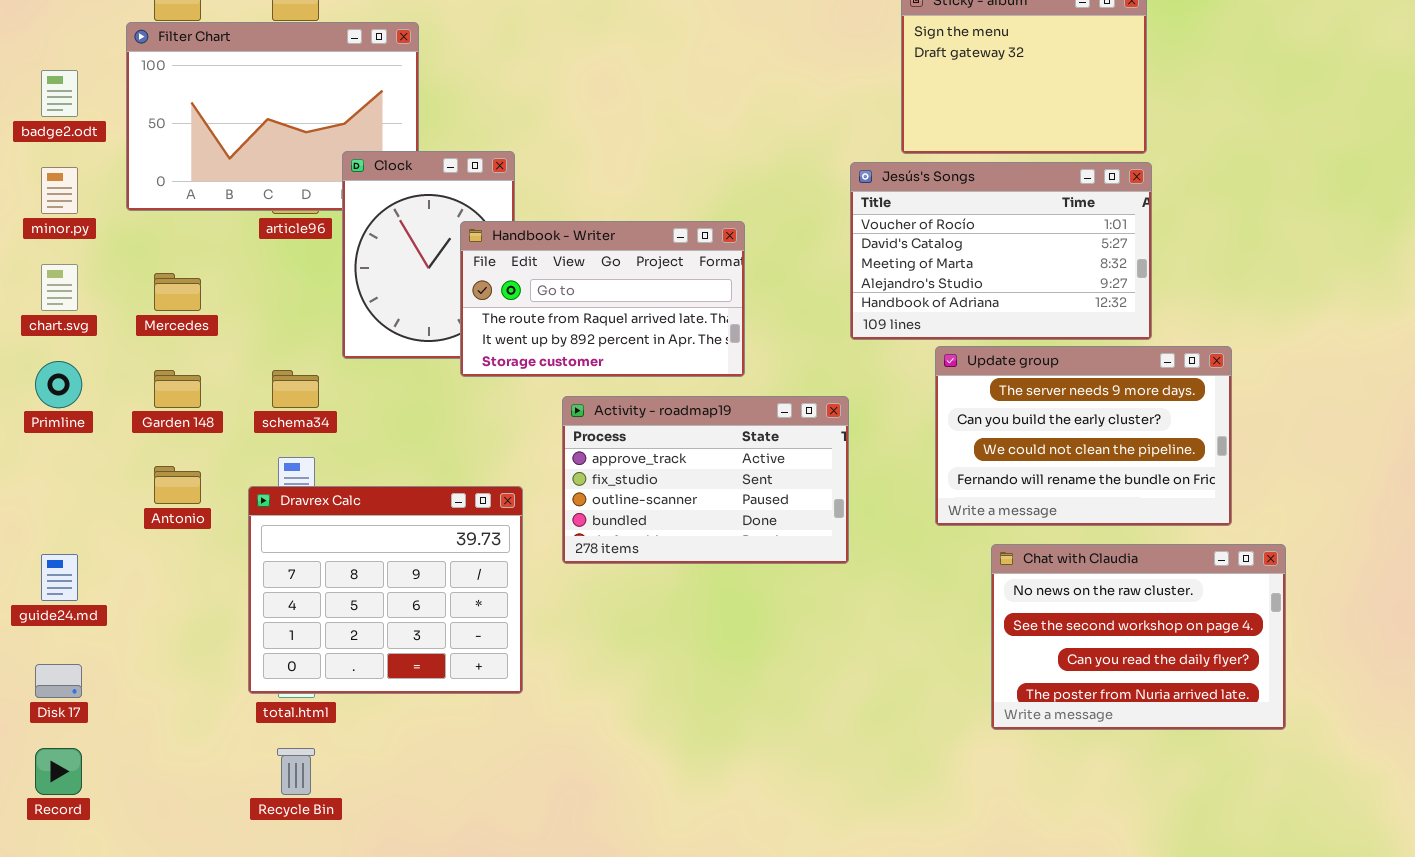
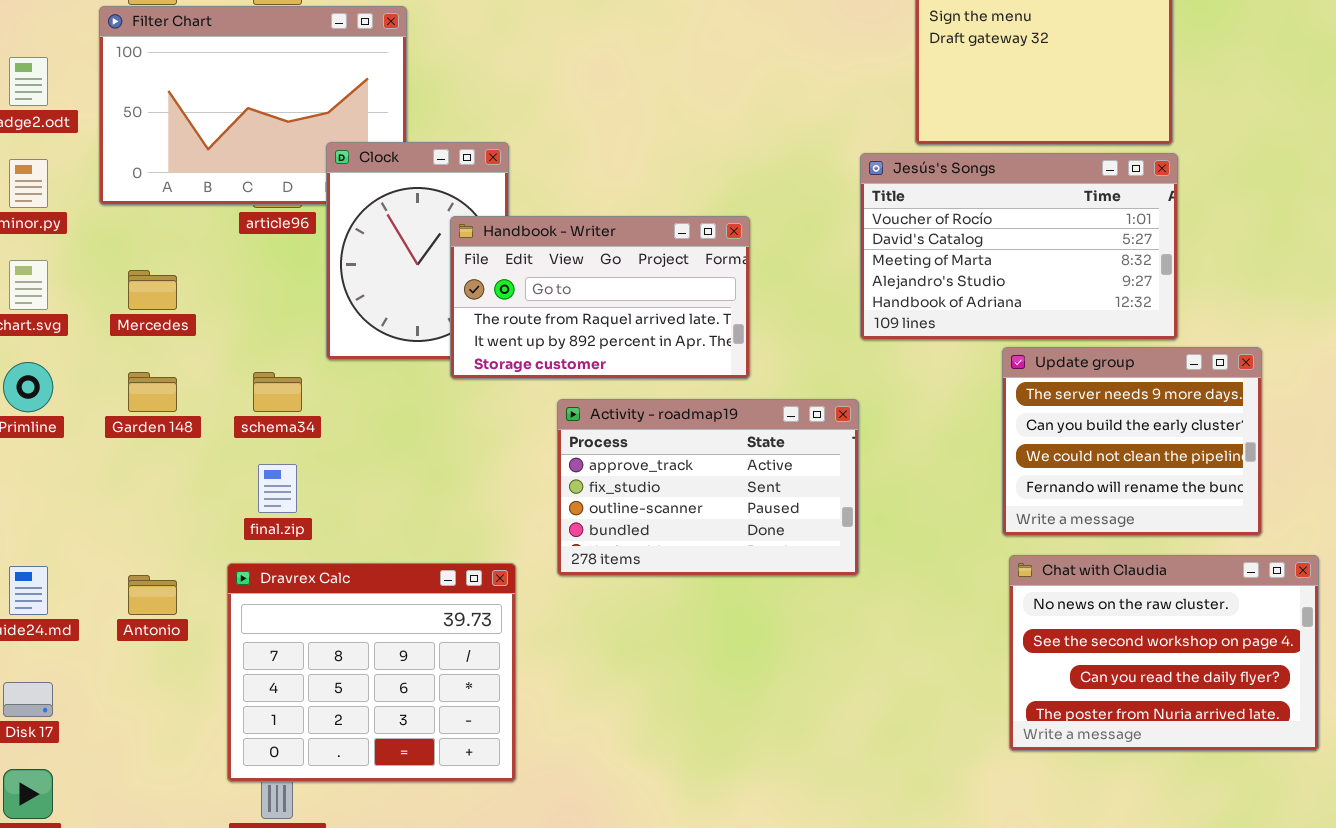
Update group: [935,346,1232,526] -> [1002,347,1262,536], resized
Antonio: [154,466,201,504] -> [128,575,177,615], moved
Dravrex Calc: [248,486,523,694] -> [227,563,516,782], moved

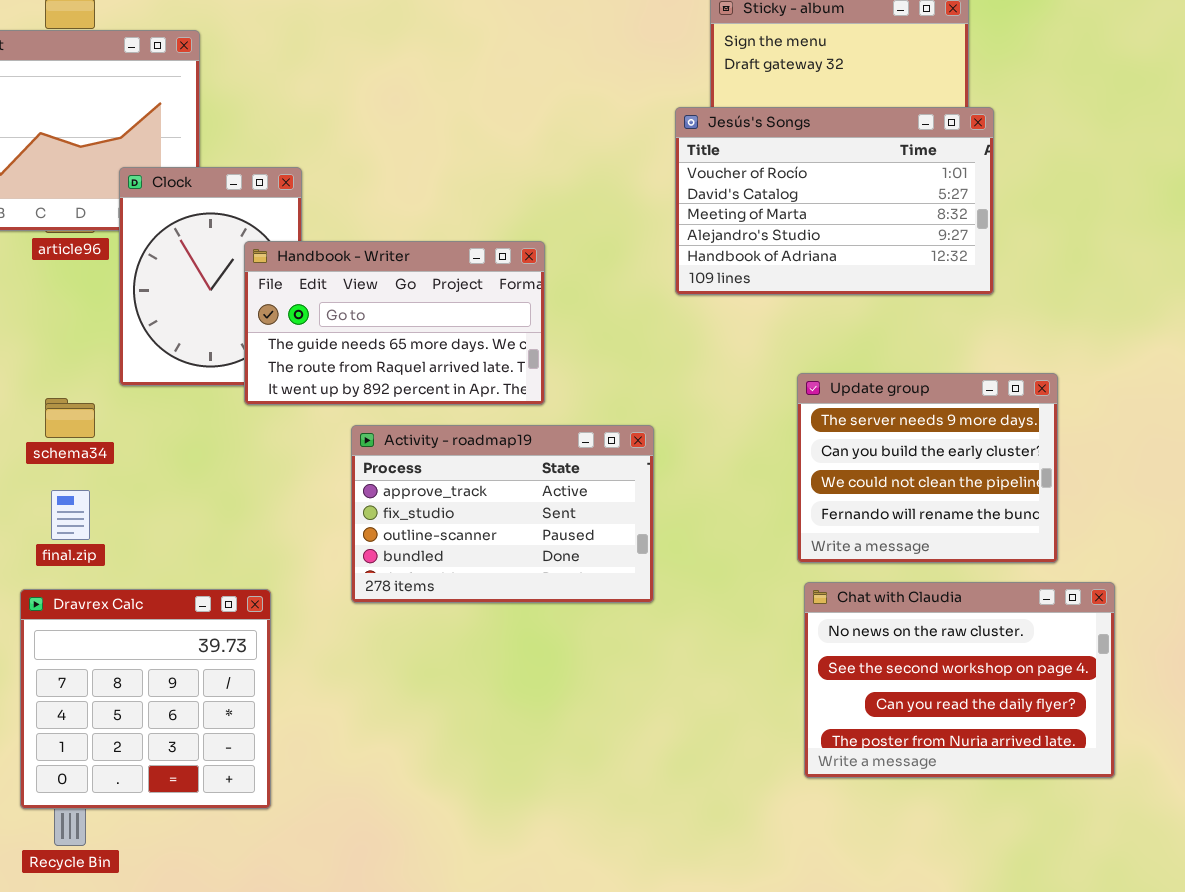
Jesús's Songs: [860,153,1178,340] -> [675,107,994,295], moved
Handbook - Writer: [450,216,750,379] -> [244,241,545,405], scrolled up 1 row
Dravrex Calc: [227,563,516,782] -> [20,589,271,809], resized

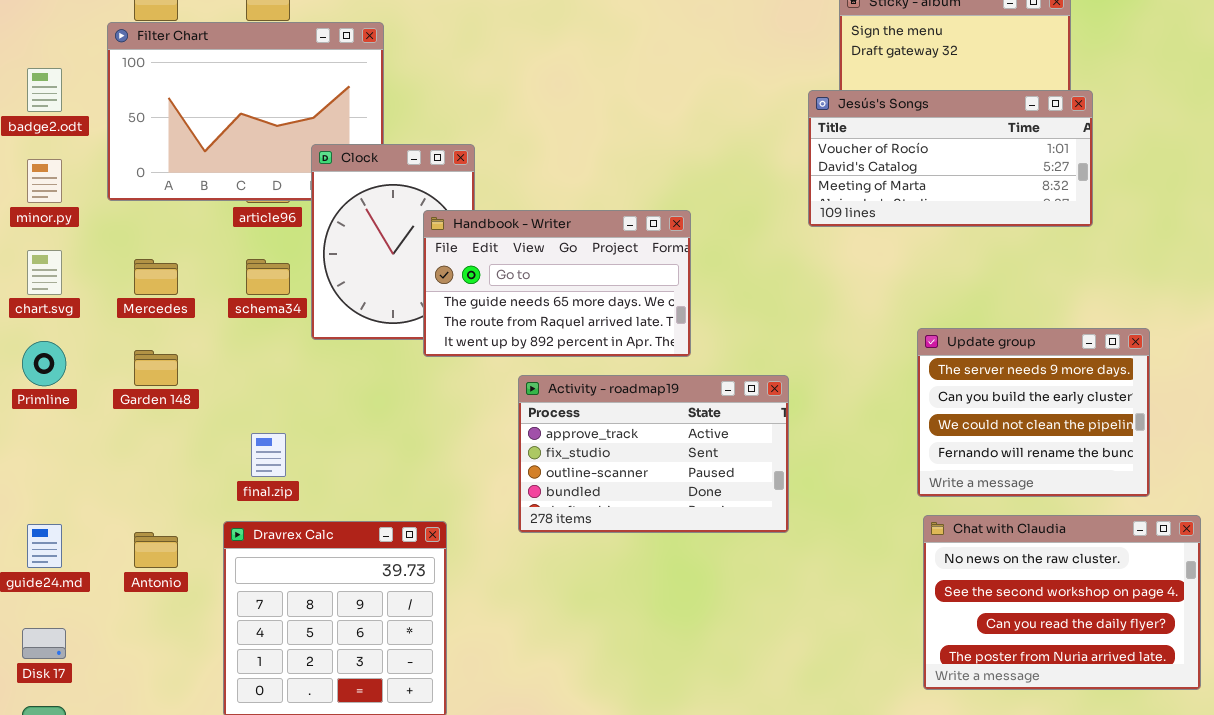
Jesús's Songs: [675,107,994,295] -> [808,90,1093,227], resized
schema34: [45,398,95,438] -> [246,259,290,295], moved

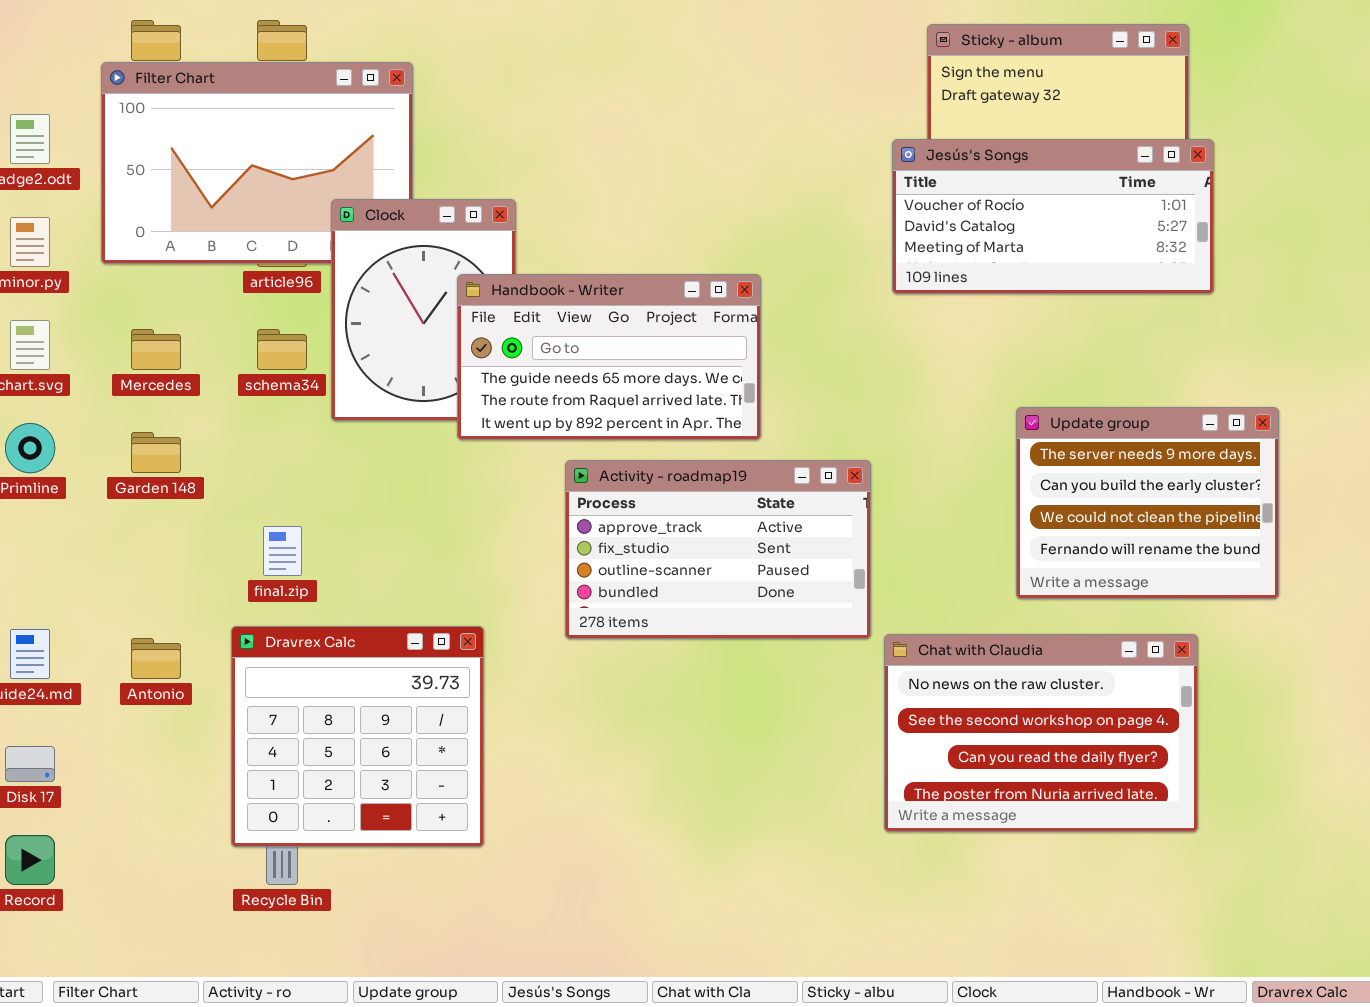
Chat with Claudia: [923,515,1201,690] -> [884,634,1198,832], moved

